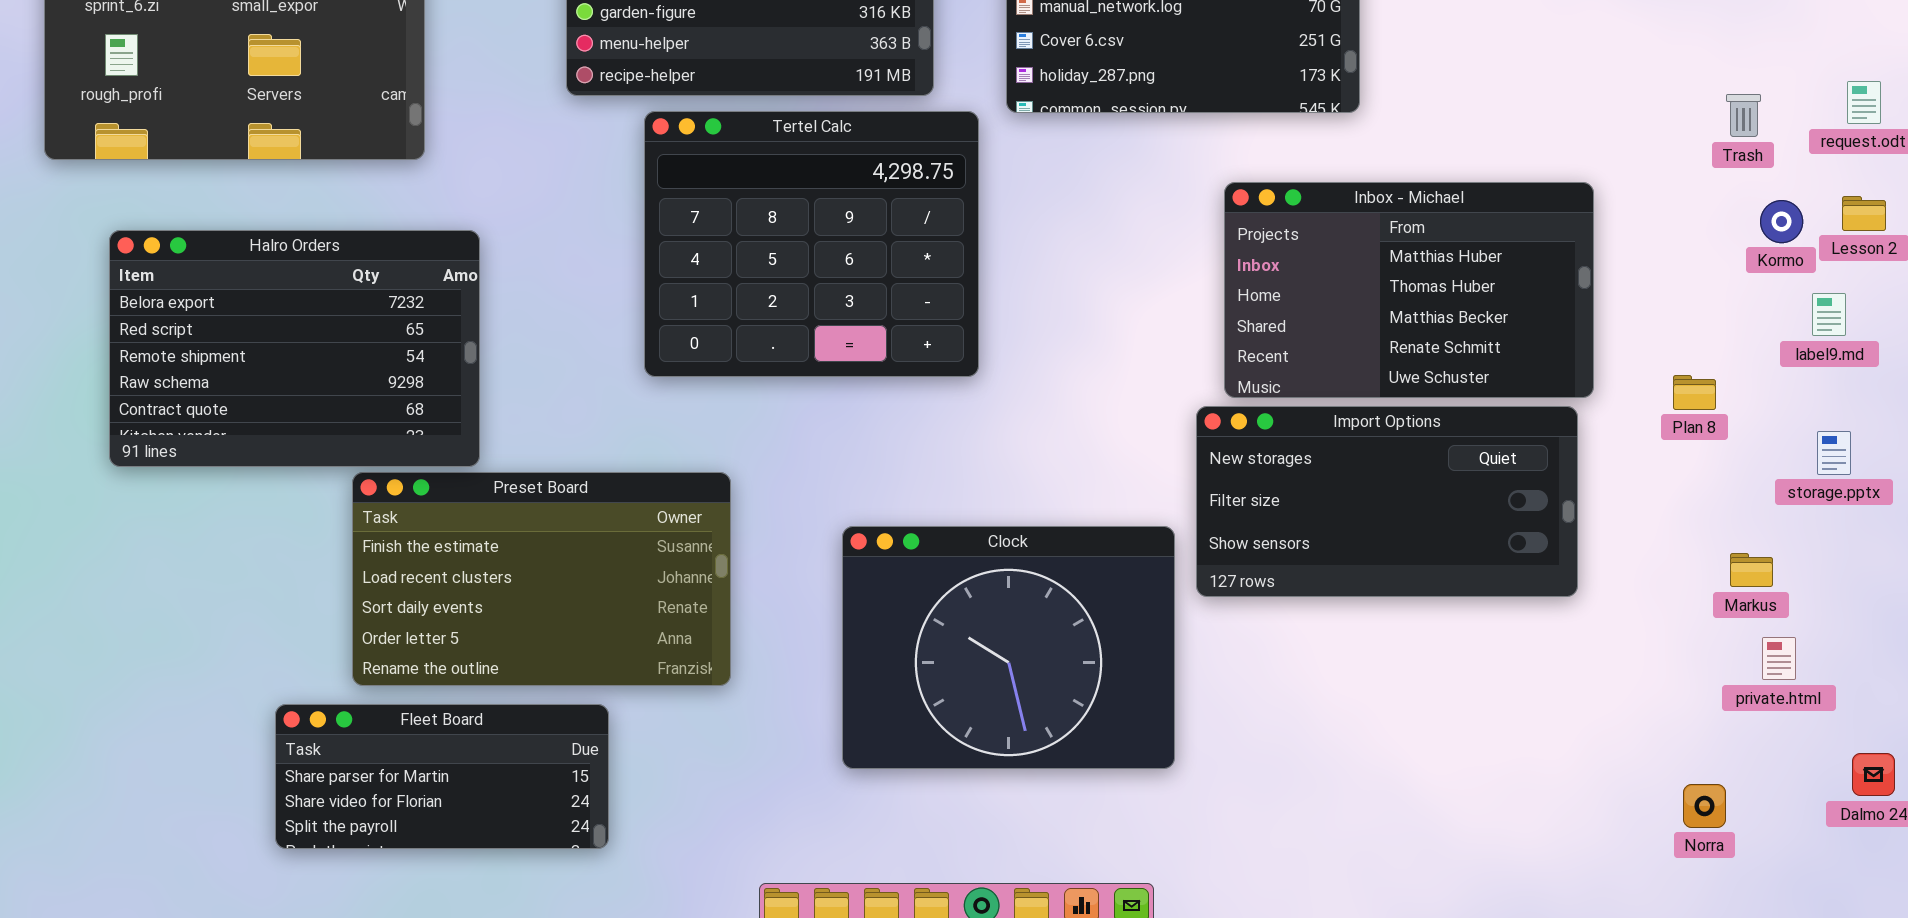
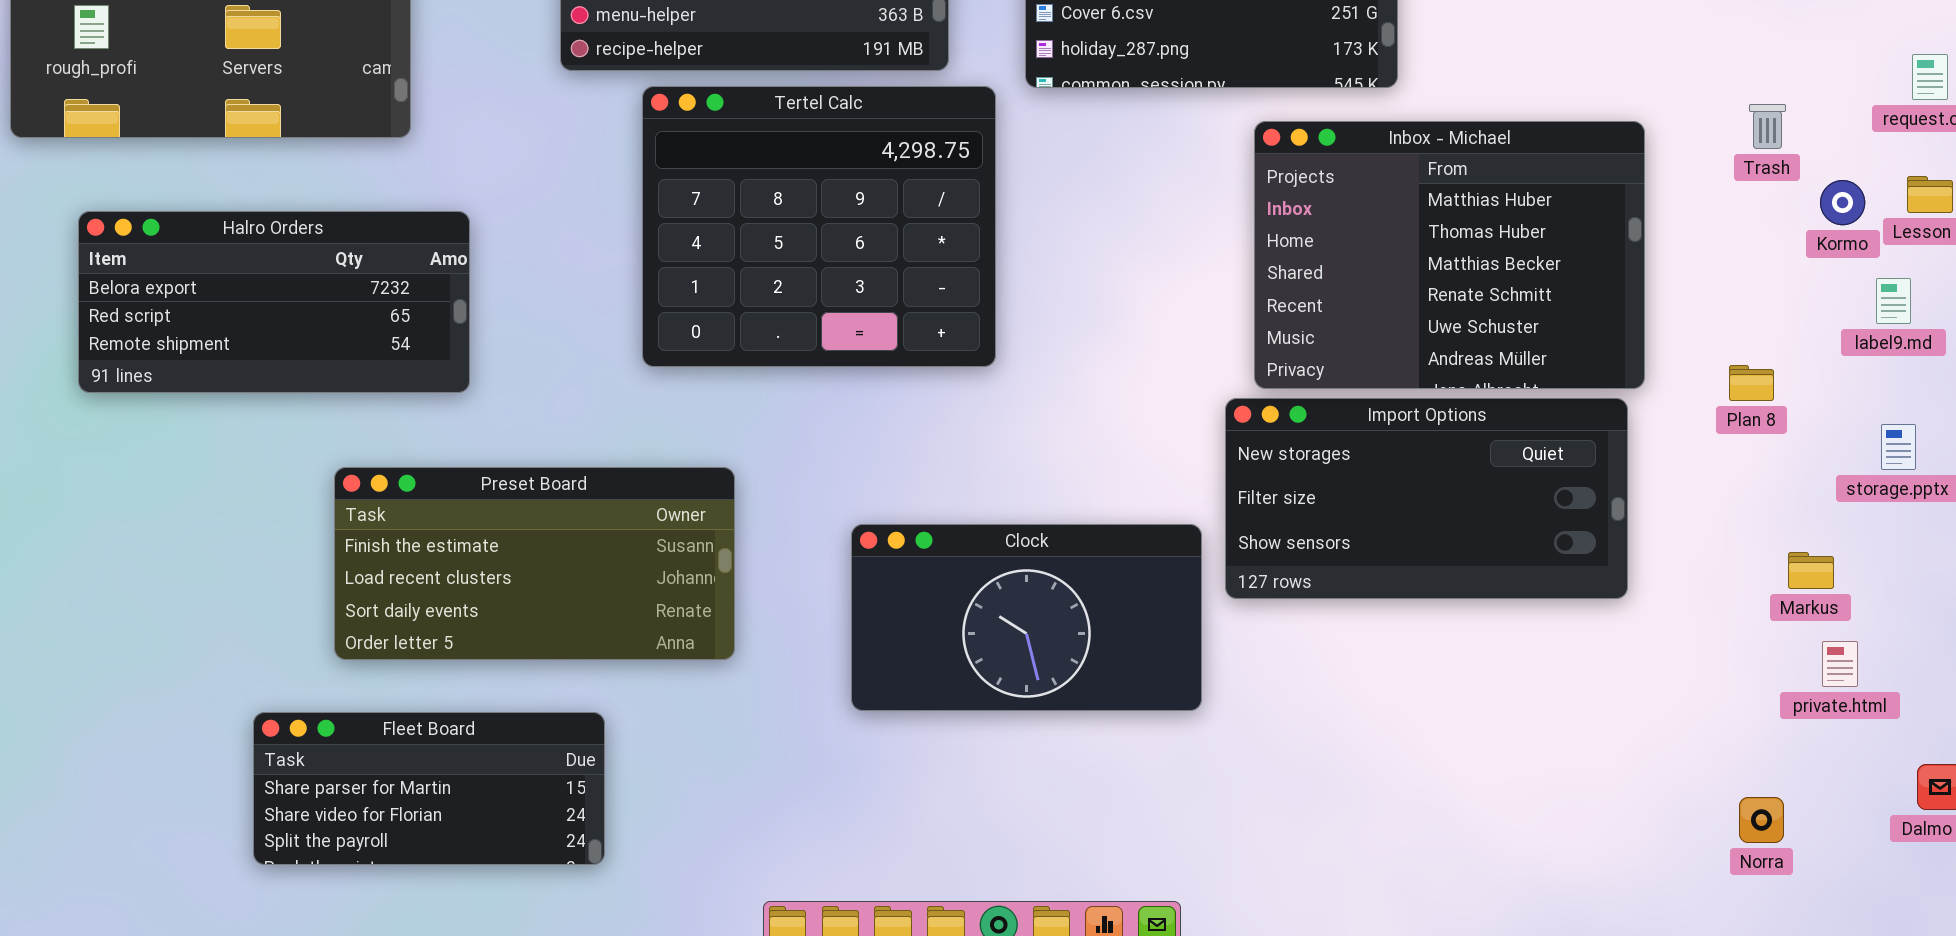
Trash: [1726,94,1761,137] -> [1749,104,1786,149], moved
Inbox - Michael: [1224,182,1594,398] -> [1254,121,1645,389], resized
Halro Orders: [109,230,480,467] -> [78,211,470,393], resized
Preset Board: [352,472,731,686] -> [334,467,735,660], resized
Clock: [842,526,1175,769] -> [851,524,1202,711], resized

